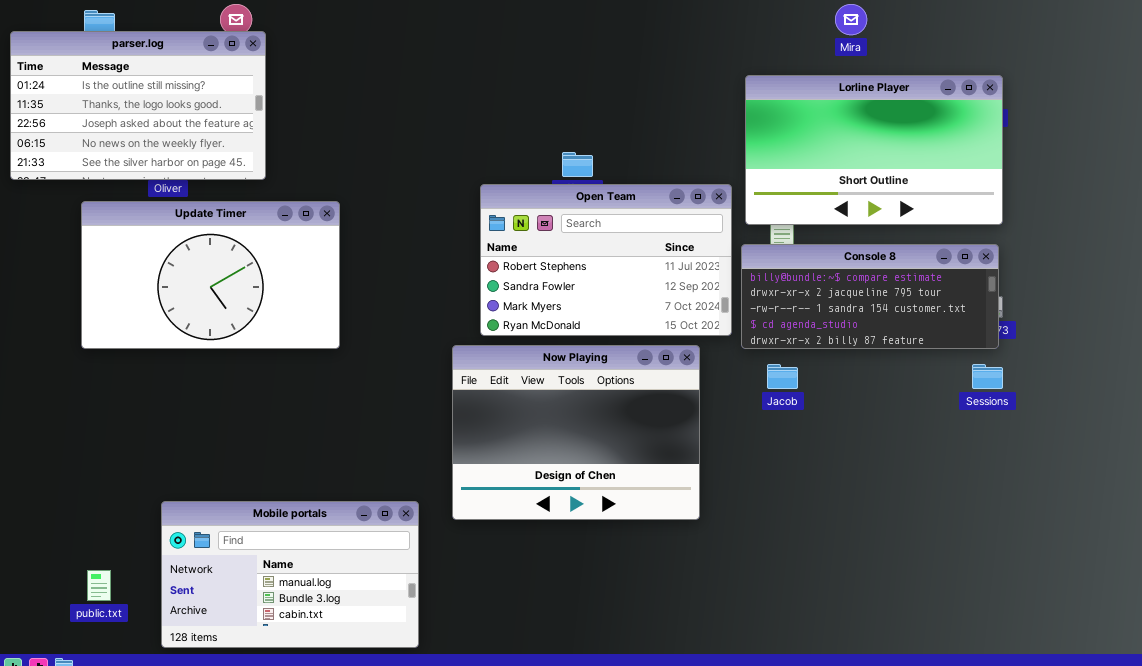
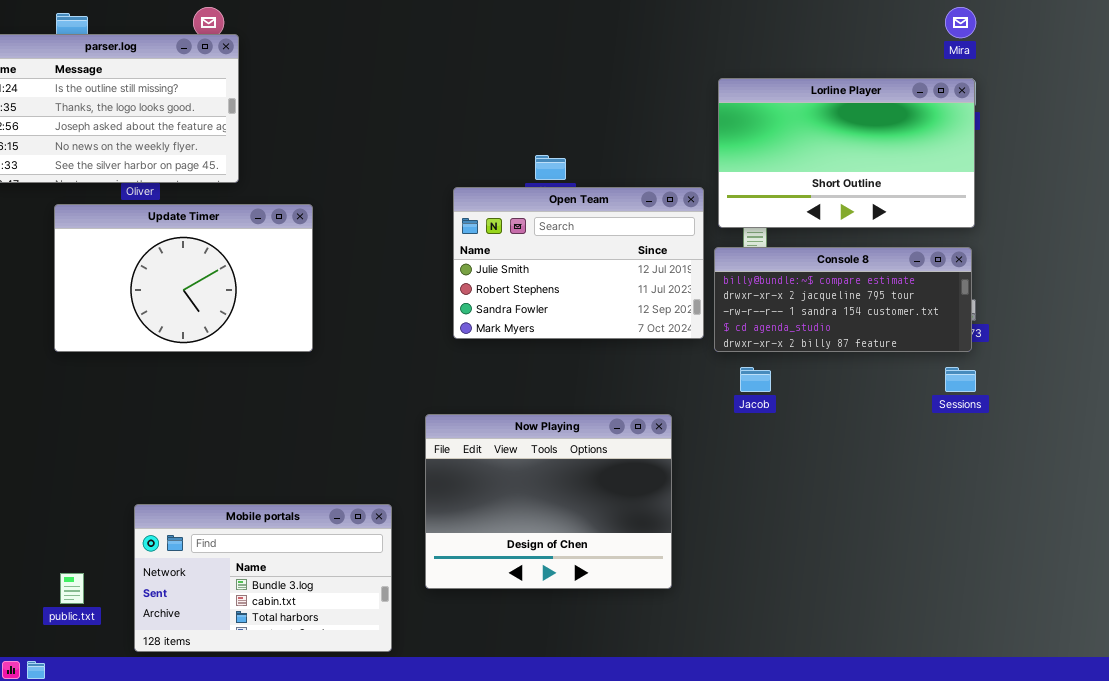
Mira: [835,4,867,35] -> [945,7,976,38], moved
Open Team: [480,184,732,336] -> [453,187,704,339], scrolled up 1 row
Now Playing: [452,345,700,520] -> [425,414,672,589], moved
Mobile portals: [161,501,419,648] -> [134,504,392,652], scrolled down 1 row

